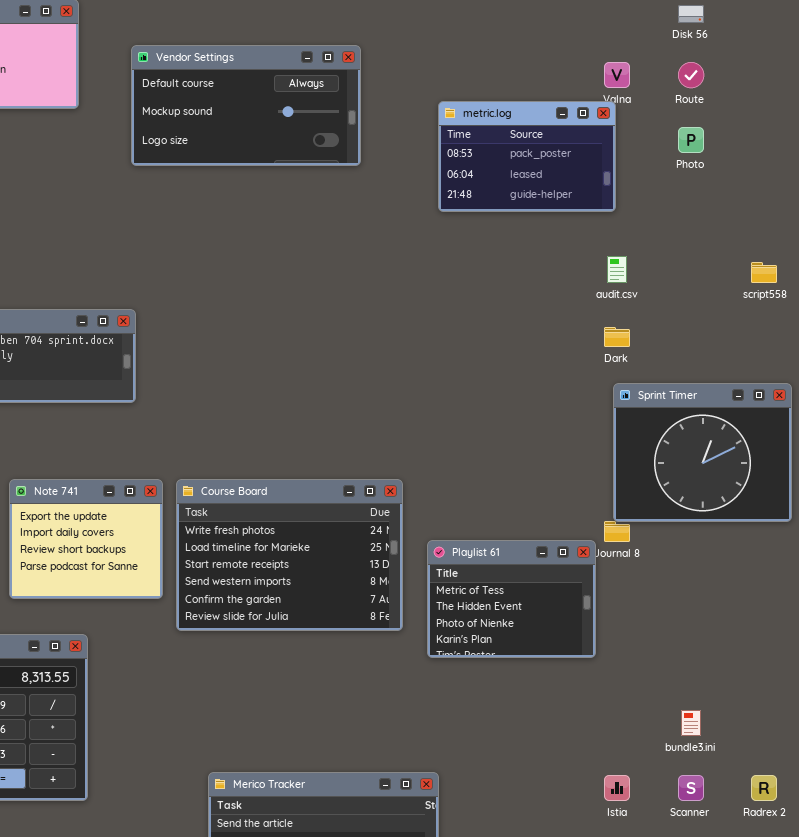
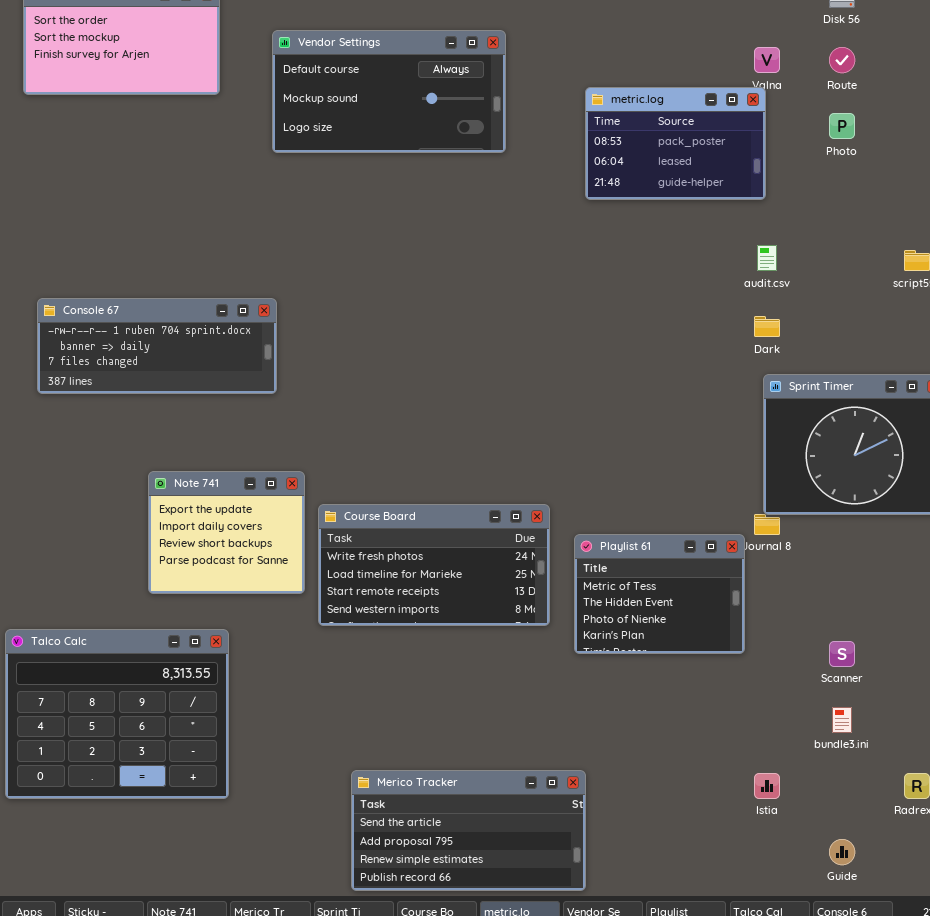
Course Board: [176,479,403,631] -> [318,504,550,626], resized
Scanner: [678,775,704,801] -> [829,641,855,667], moved

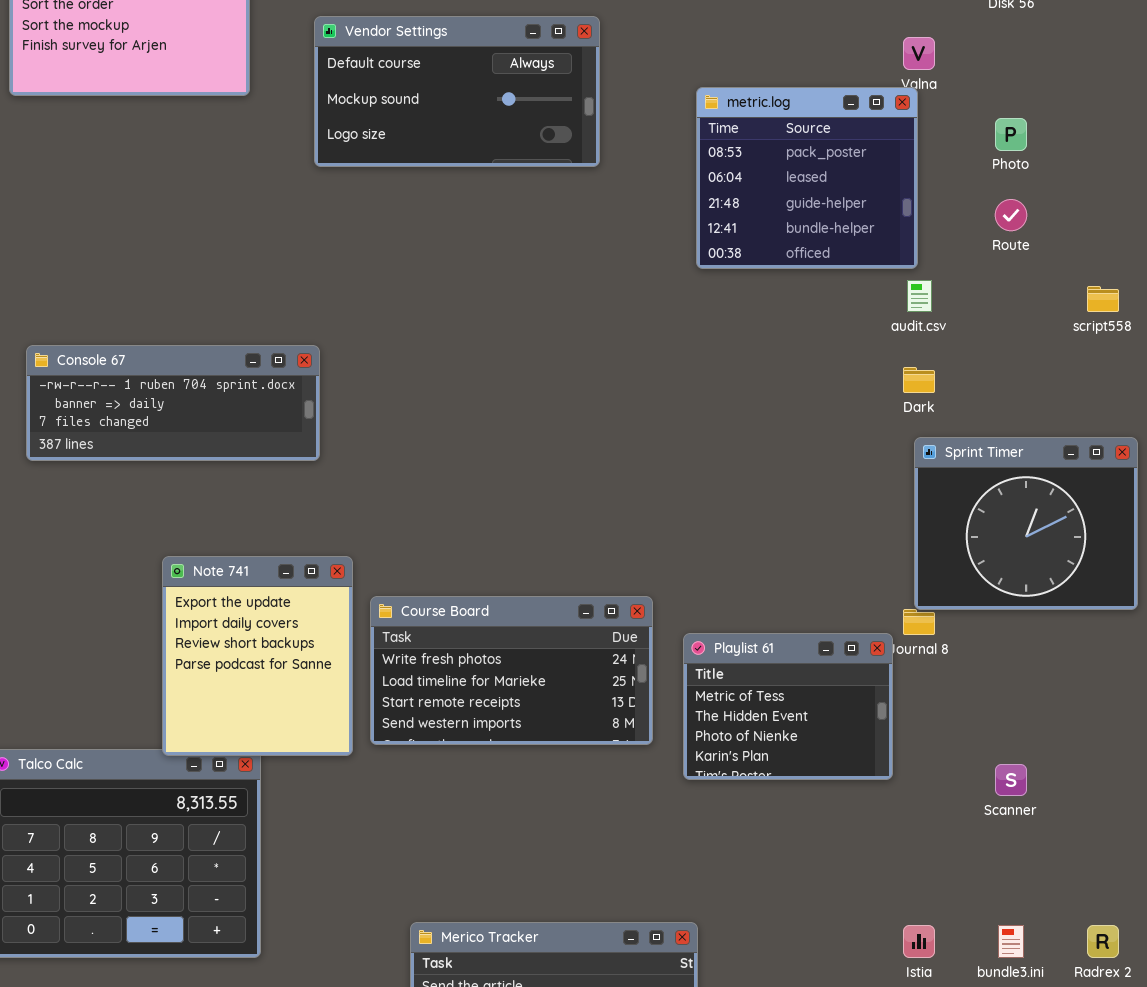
Route: [829,47,855,73] -> [995,199,1027,231], moved
metric.log: [585,87,766,200] -> [696,87,918,269], resized
Note 741: [148,471,305,594] -> [162,556,353,756], resized
bundle3.ini: [832,707,852,733] -> [998,925,1024,958], moved

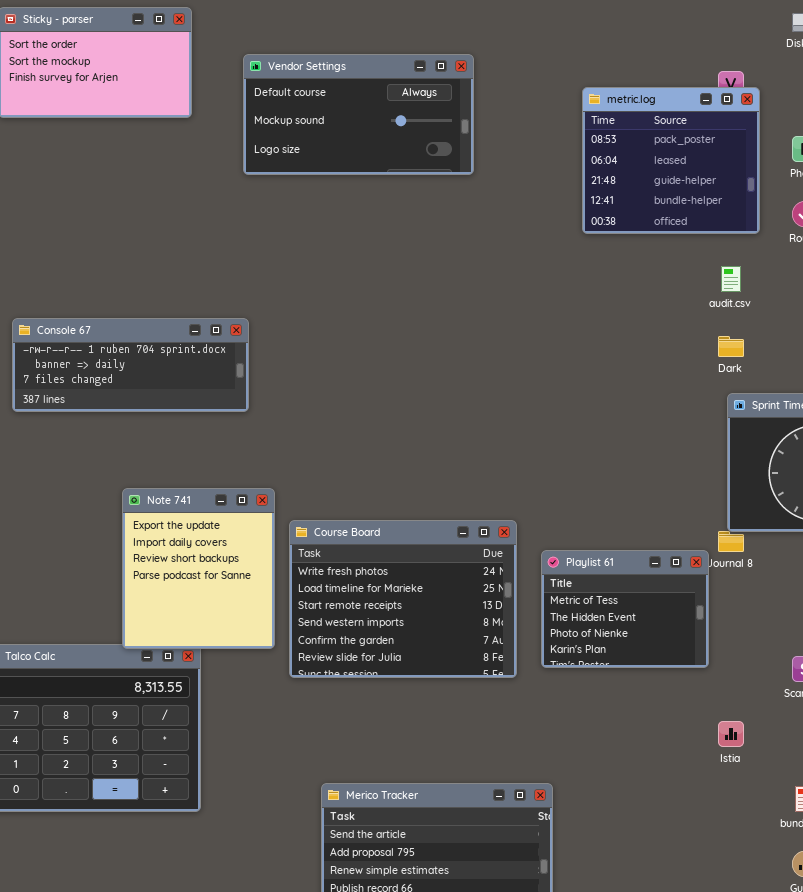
metric.log: [696,87,918,269] -> [582,87,760,234], moved
Course Board: [370,596,653,745] -> [289,520,517,678], resized
Istia: [903,925,935,958] -> [718,721,744,747], moved

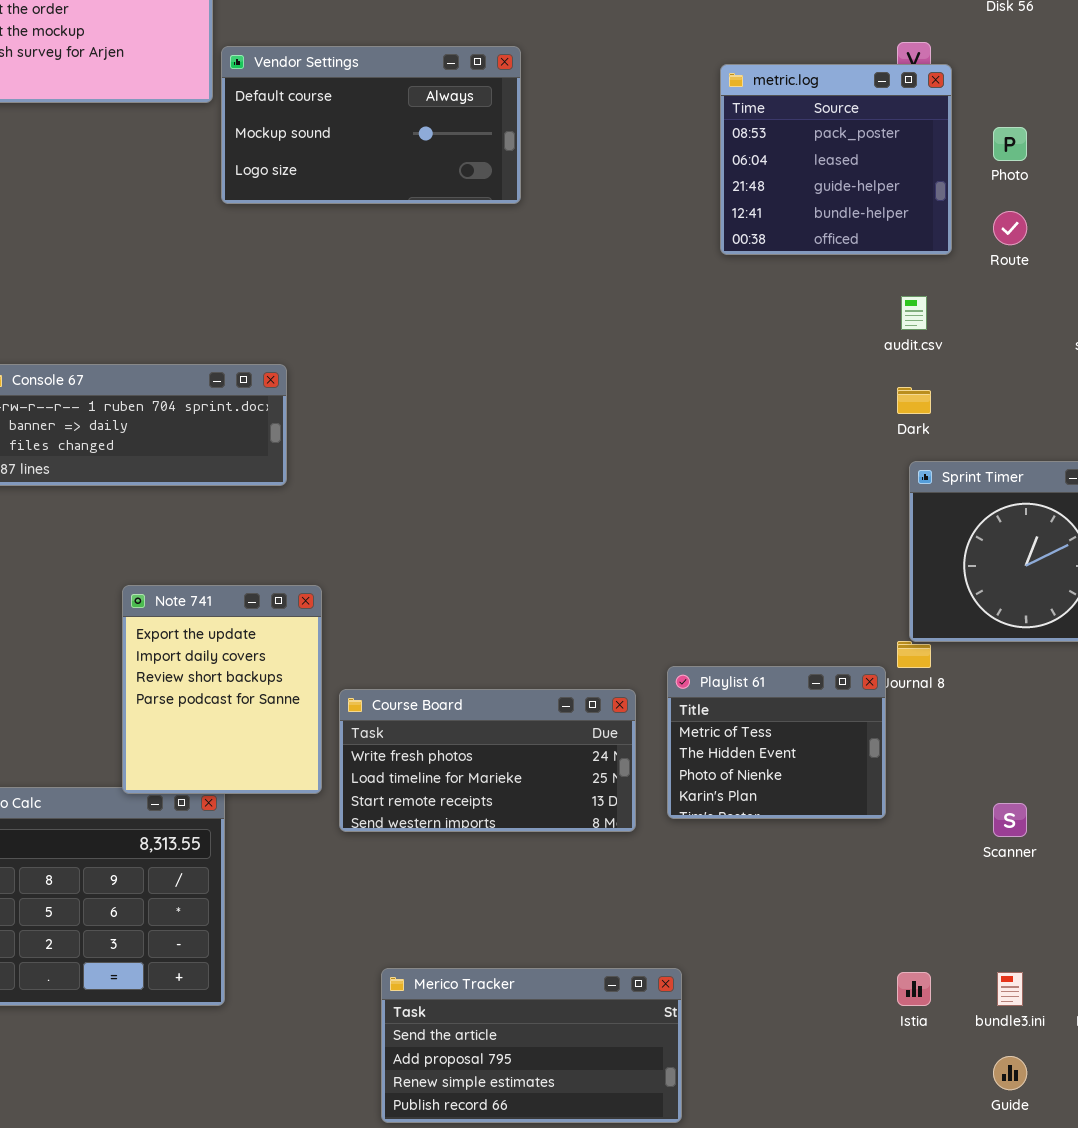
Vendor Settings: [243,54,474,175] -> [221,46,521,204], moved
Course Board: [289,520,517,678] -> [339,689,636,832], resized
Istia: [718,721,744,747] -> [897,972,931,1006], moved

